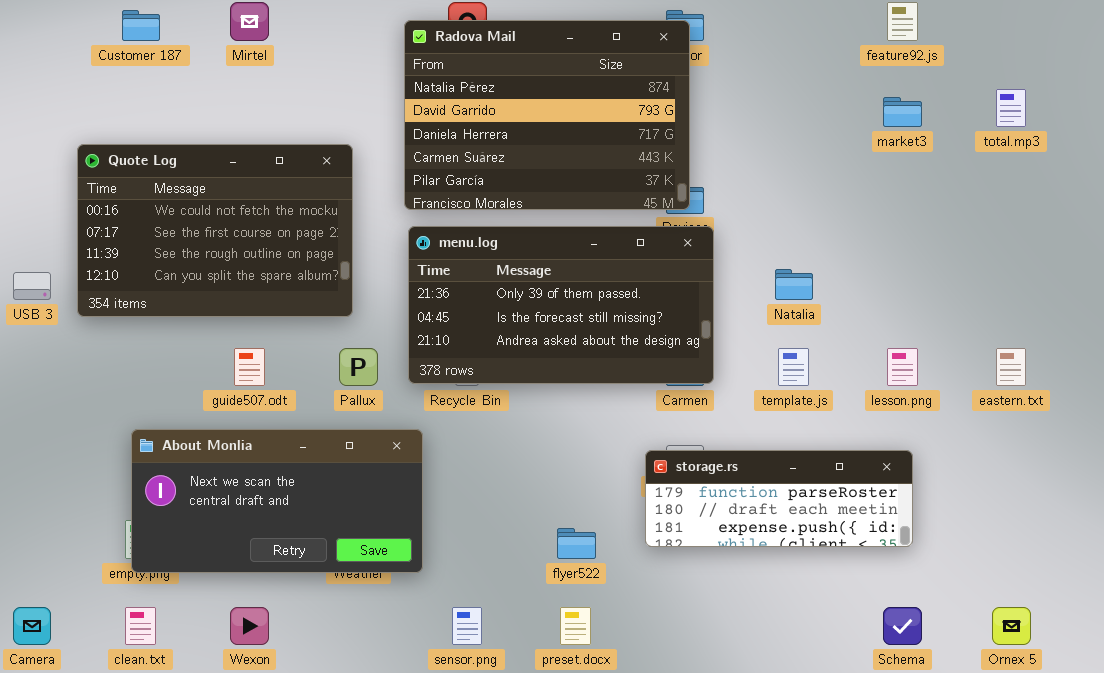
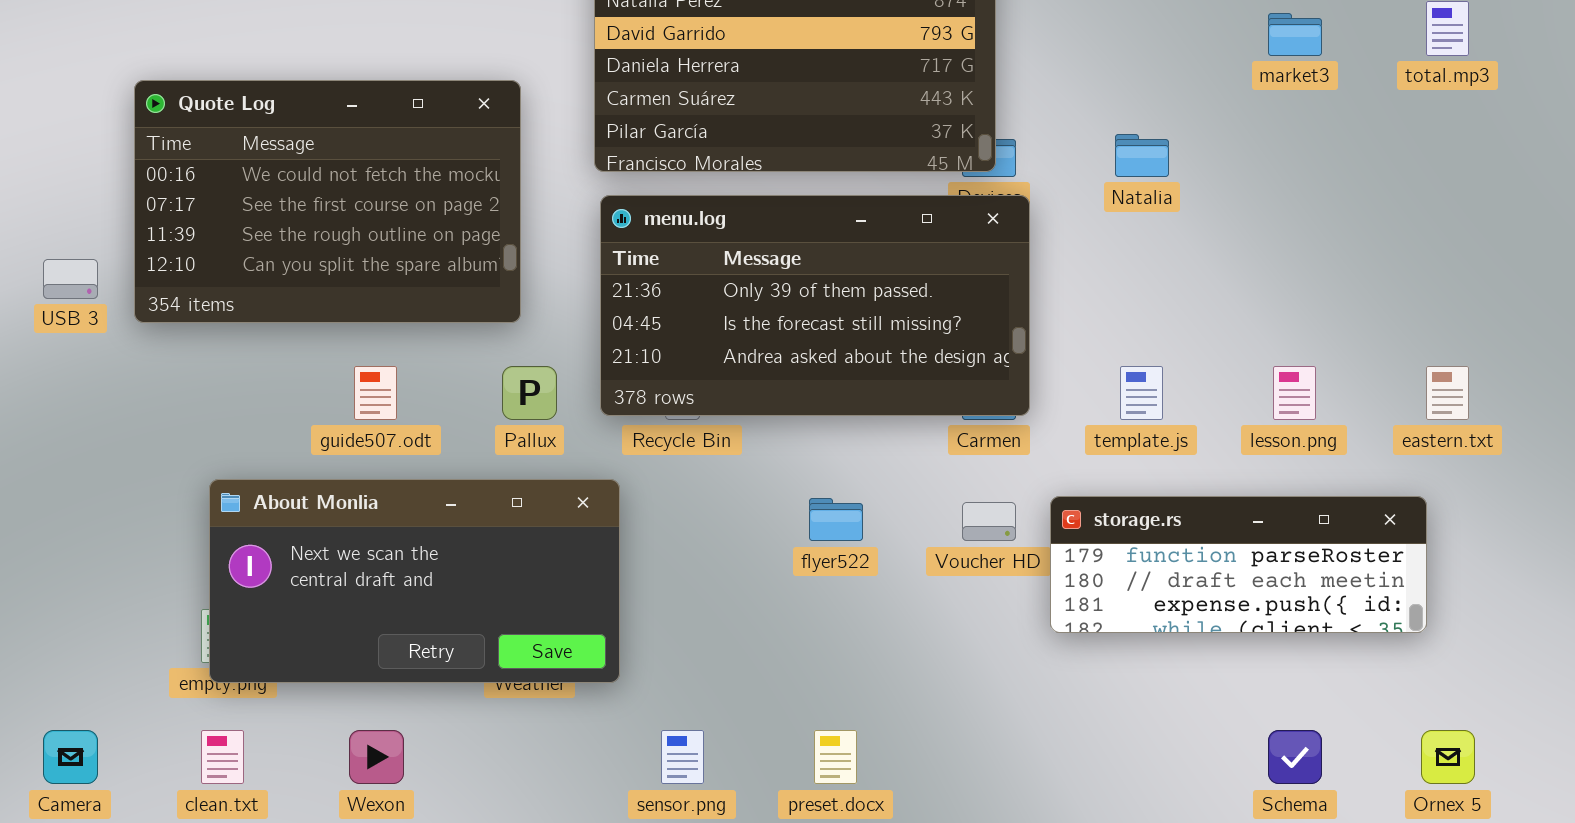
Natalia: [775,269,813,300] -> [1115,134,1169,177], moved
storage.rs: [645,450,913,547] -> [1050,496,1427,633], moved
flyer522: [557,528,596,559] -> [809,498,863,541], moved

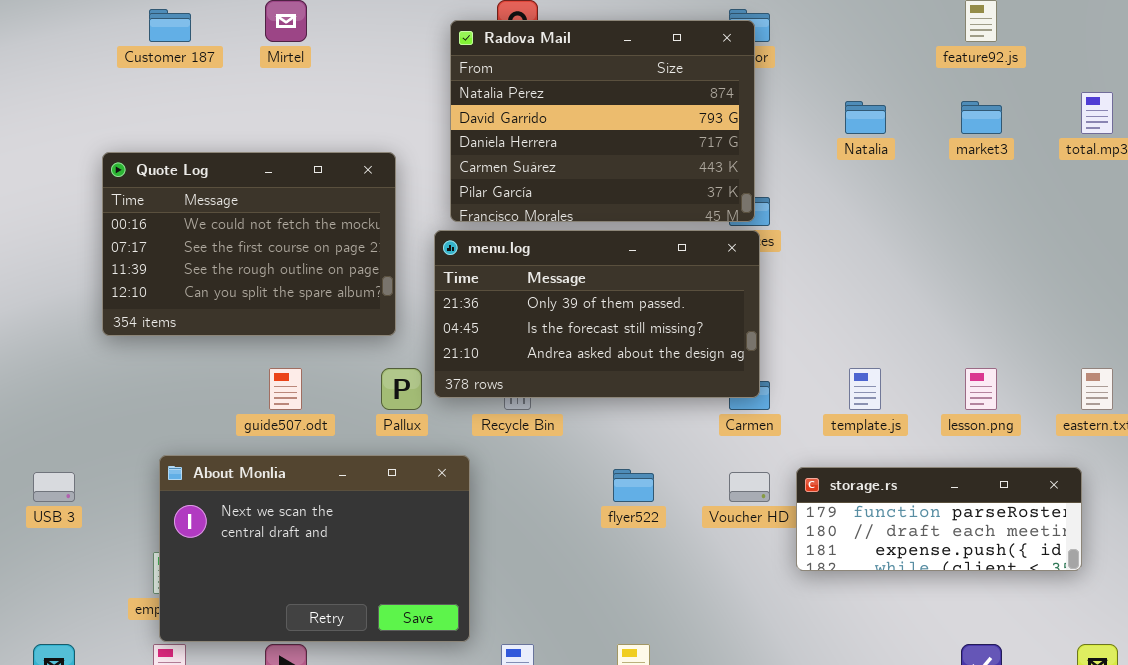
Natalia: [1115,134,1169,177] -> [845,101,886,134], moved
menu.log: [600,195,1030,416] -> [434,230,760,398], moved
USB 3: [43,259,98,299] -> [33,472,75,502], moved
About Monlia: [209,479,620,683] -> [159,455,470,642], resized

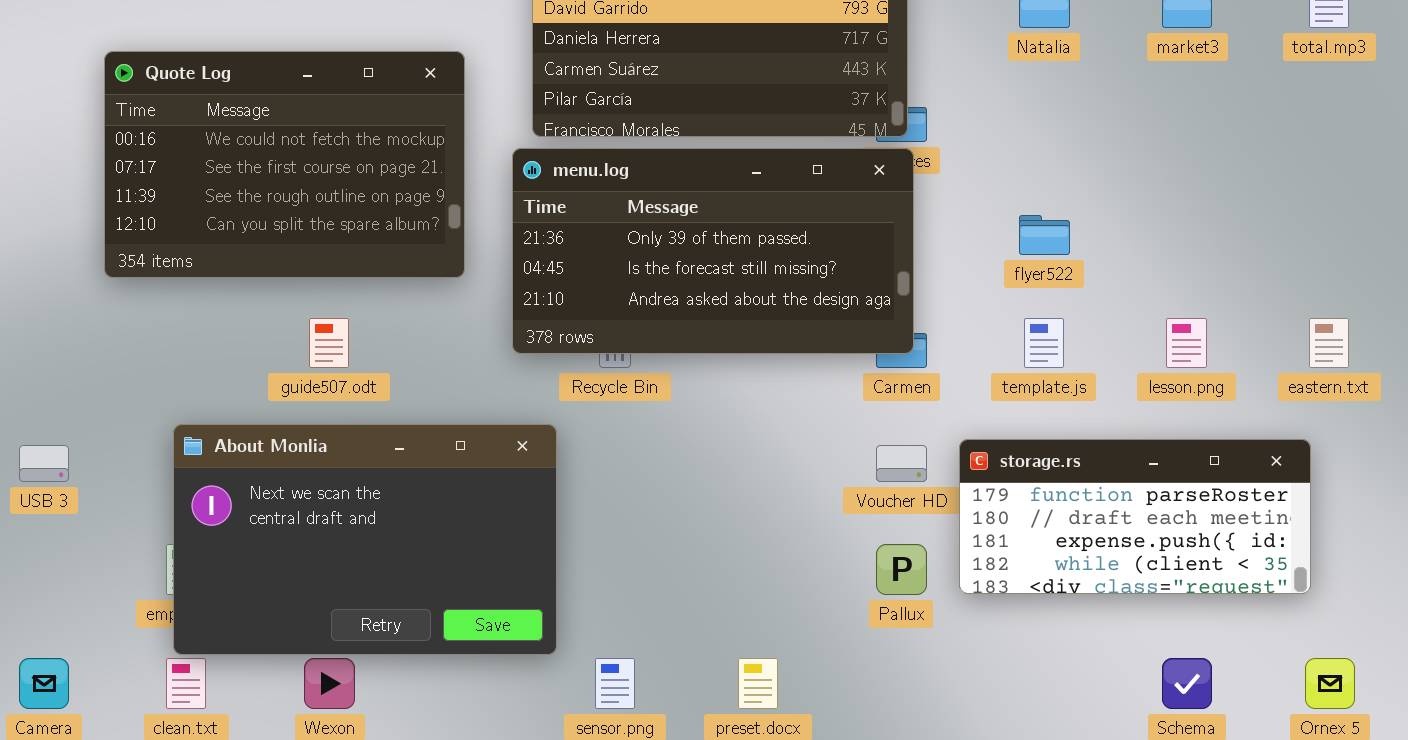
Pallux: [381,368,422,410] -> [876,544,927,595], moved
storage.rs: [796,467,1082,571] -> [959,439,1311,594], resized
flyer522: [613,469,654,502] -> [1019,215,1070,255], moved

